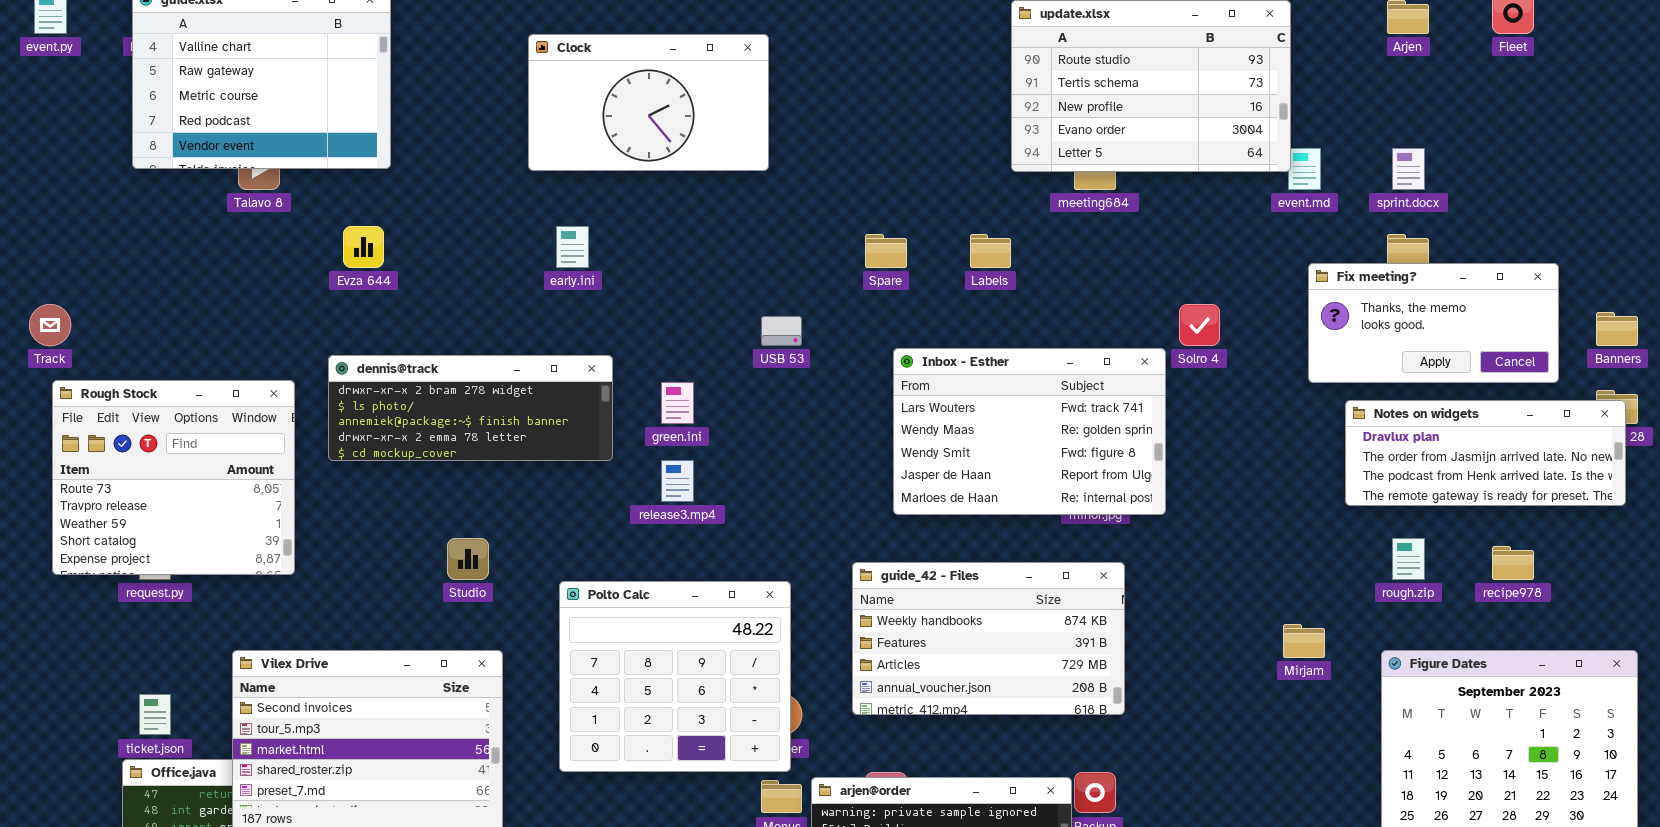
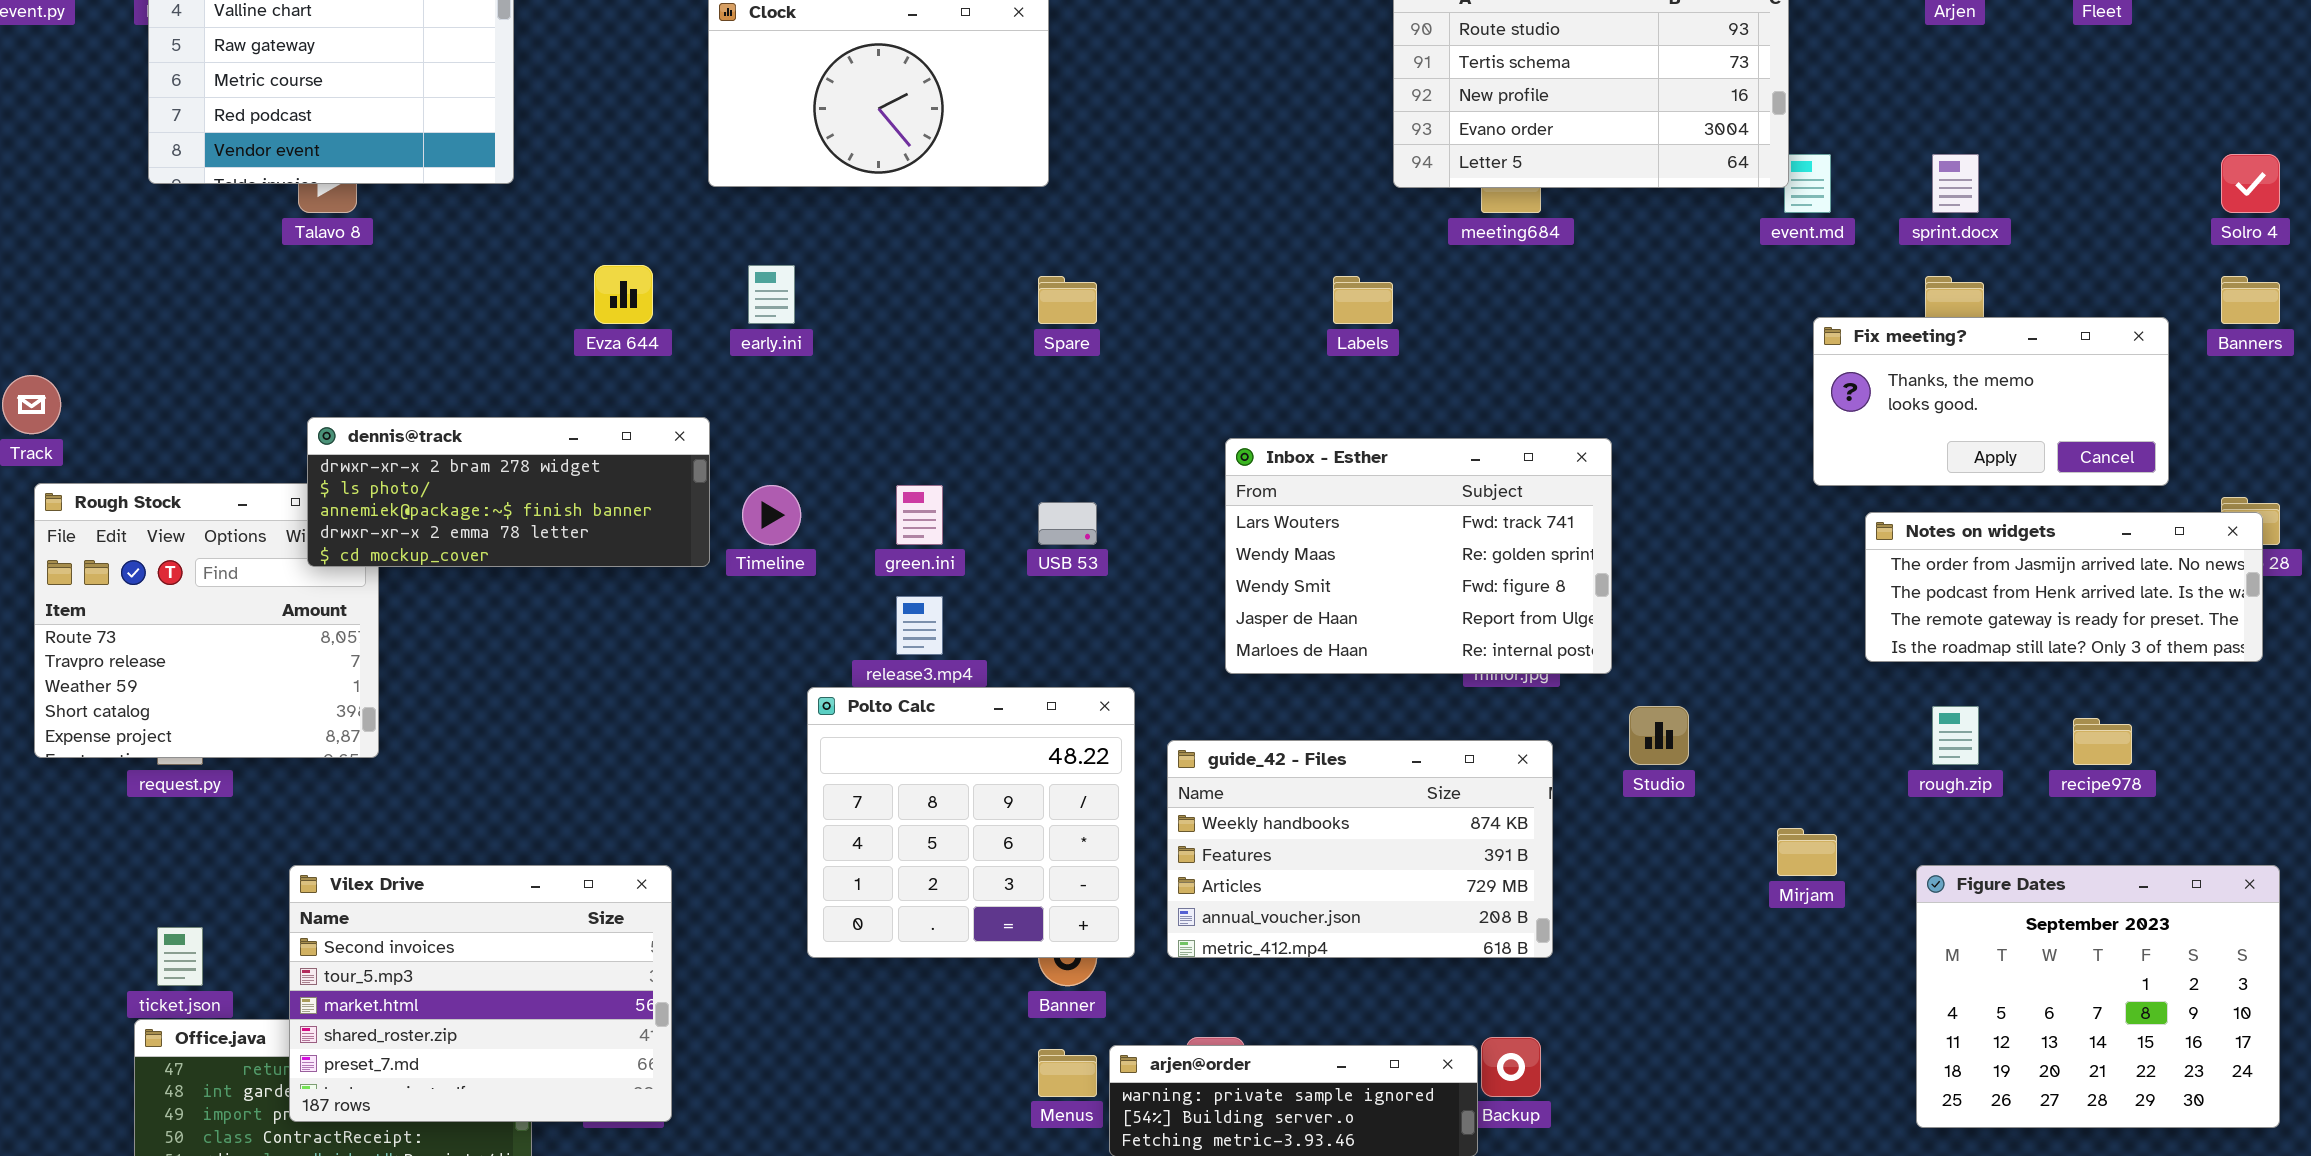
Evza 644: [343,226,384,268] -> [594,265,653,324], moved
Spare: [865,234,907,268] -> [1038,276,1097,324], moved
Solro 4: [1179,304,1220,346] -> [2221,154,2280,213], moved
Banners: [1596,312,1638,346] -> [2221,276,2280,324], moved
USB 53: [761,316,802,346] -> [1038,502,1097,545], moved
dennis@track: [328,355,613,461] -> [307,417,710,567], moved
Notes on widgets: [1345,400,1626,506] -> [1865,512,2263,662], scrolled down 1 row
Studio: [447,538,489,580] -> [1629,706,1689,765], moved
Polto Calc: [559,581,791,772] -> [807,687,1135,958], moved

